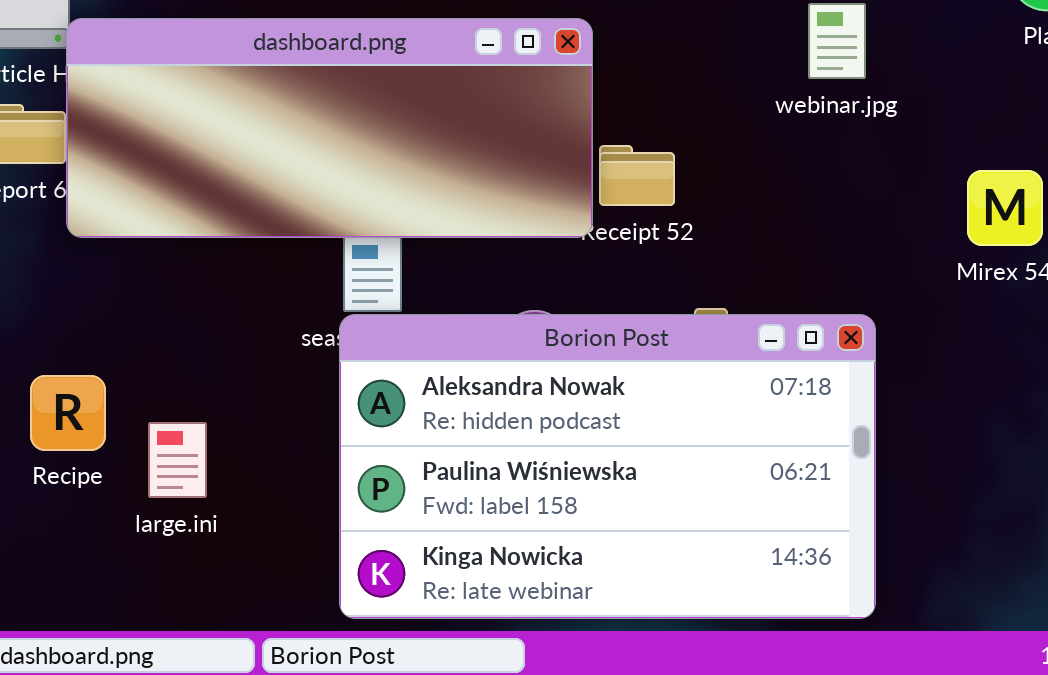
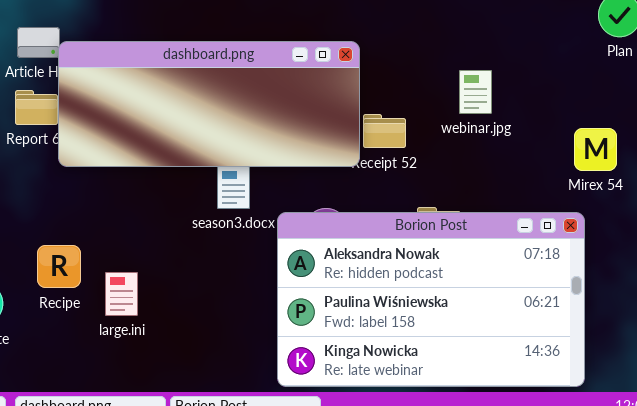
webinar.jpg: [808,3,866,79] -> [459,70,492,114], moved
Borion Post: [339,314,876,619] -> [277,212,585,387], moved

